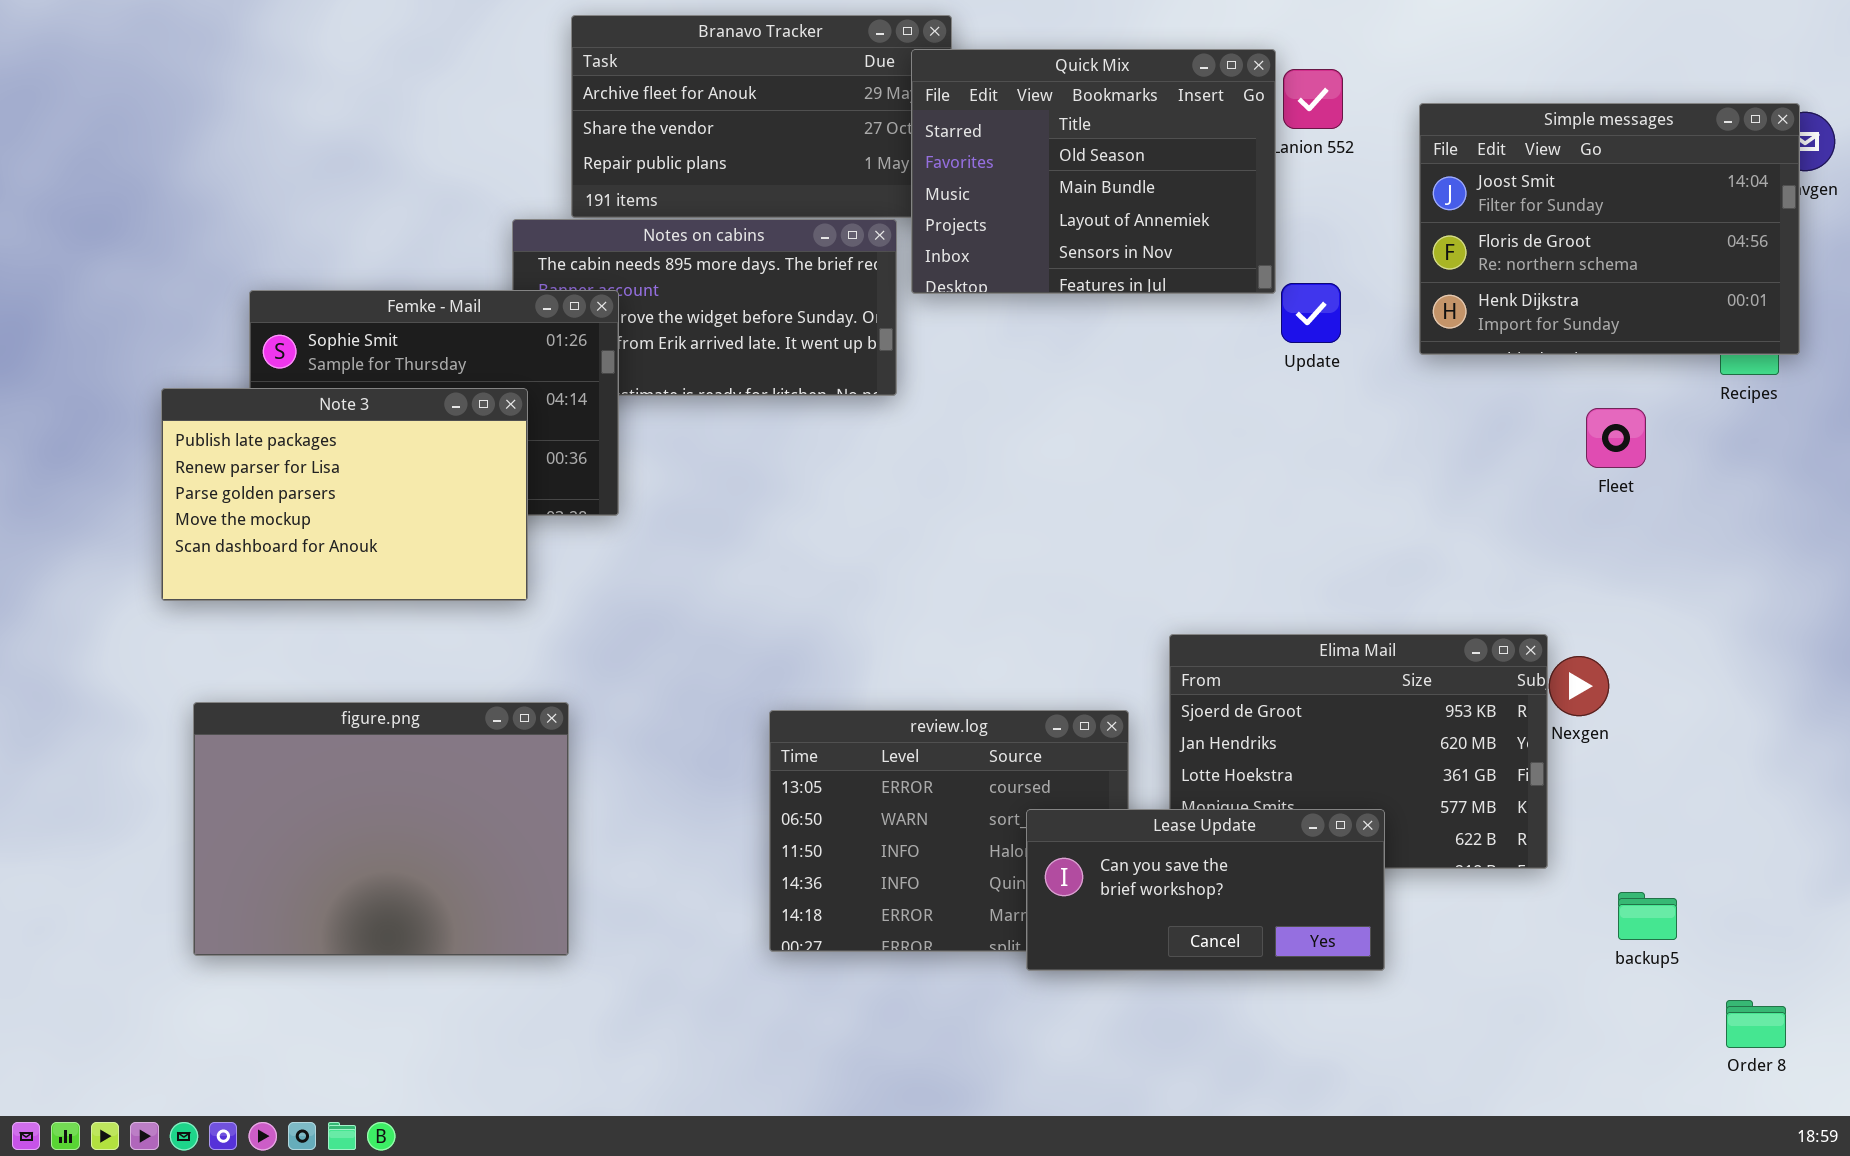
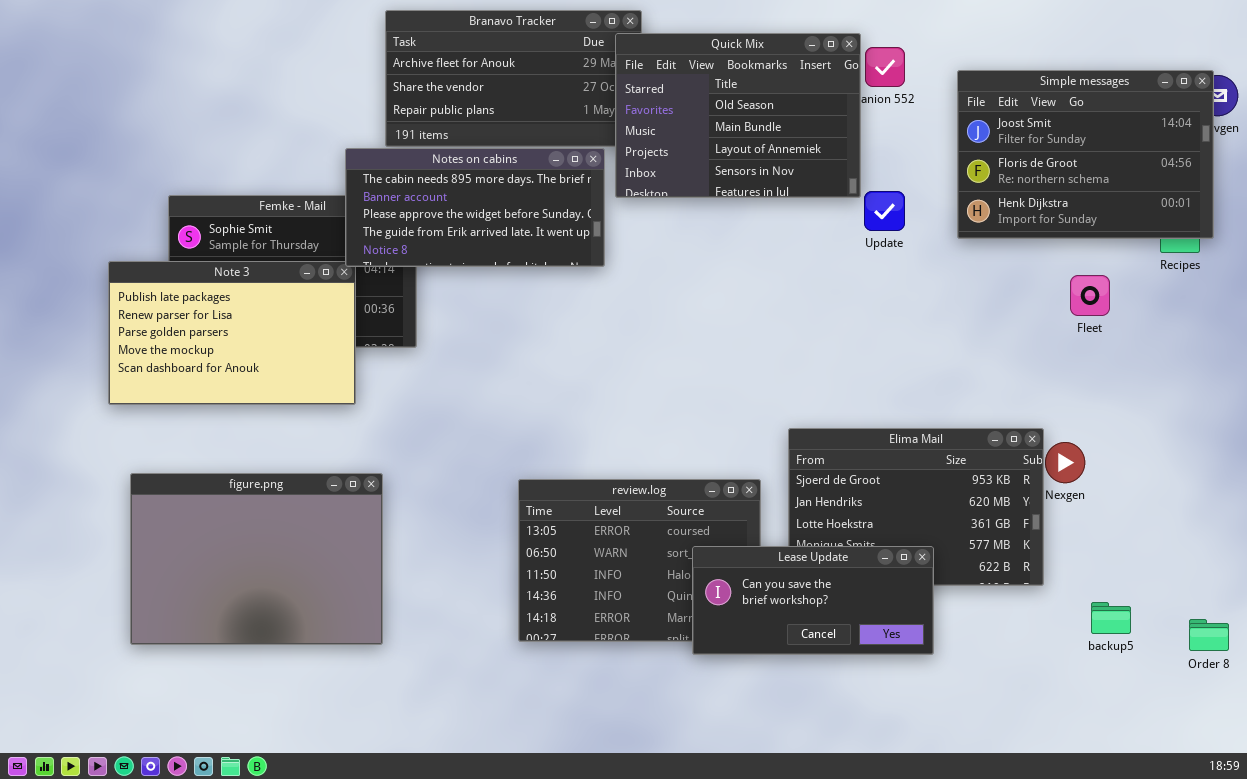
Notes on cabins: [512,219,897,396] -> [345,148,605,267], raised
Order 8: [1726,1000,1786,1048] -> [1189,619,1229,651], moved

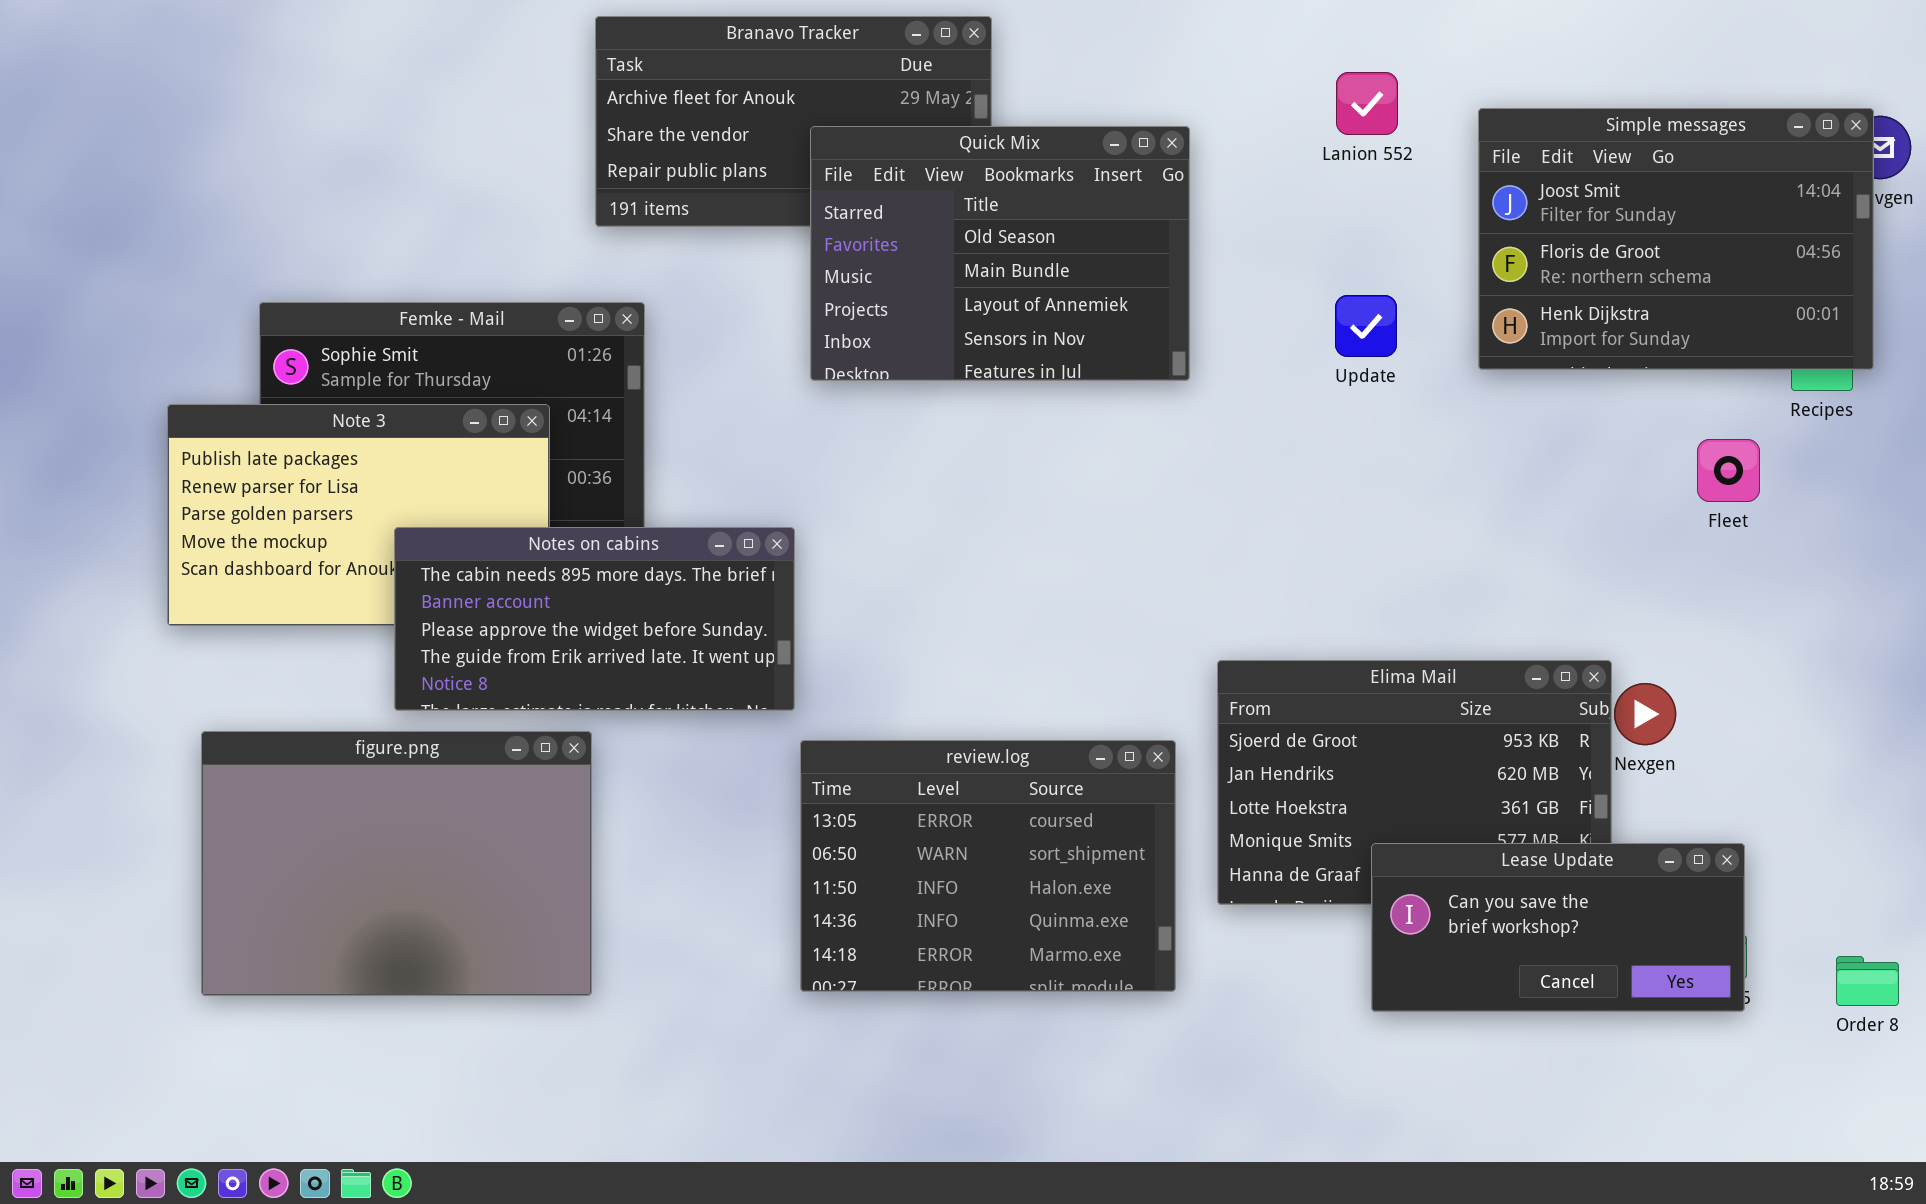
Quick Mix: [615,33,861,198] -> [810,126,1190,381], moved
Notes on cabins: [345,148,605,267] -> [394,527,795,711], moved
Fleet: [1070,275,1110,316] -> [1697,439,1760,502], moved
Lease Update: [692,546,934,655] -> [1371,843,1745,1012], moved

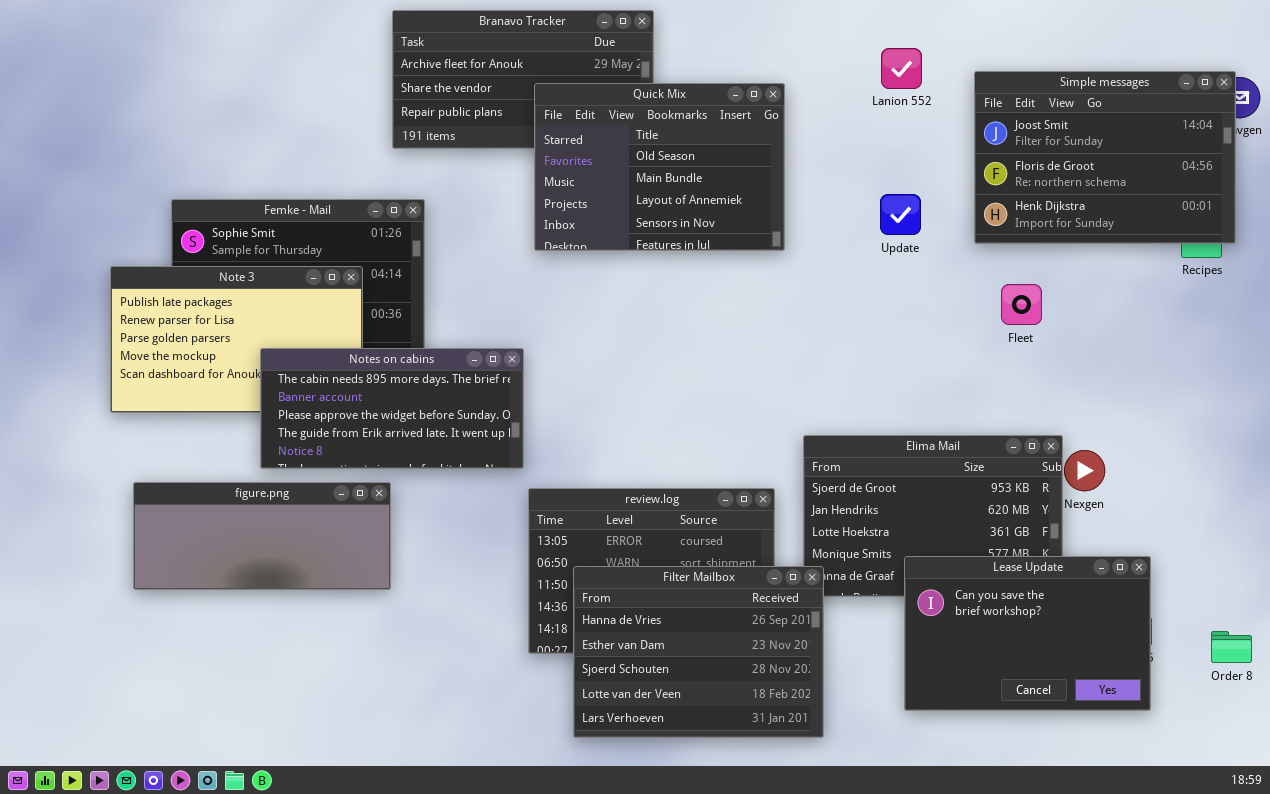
Fleet: [1697,439,1760,502] -> [1001,284,1042,325], moved
figure.png: [201,731,592,996] -> [133,482,391,590], resized
Lease Update: [1371,843,1745,1012] -> [904,556,1151,711], resized
Filter Mailbox: none -> [573,566,824,738], opened

